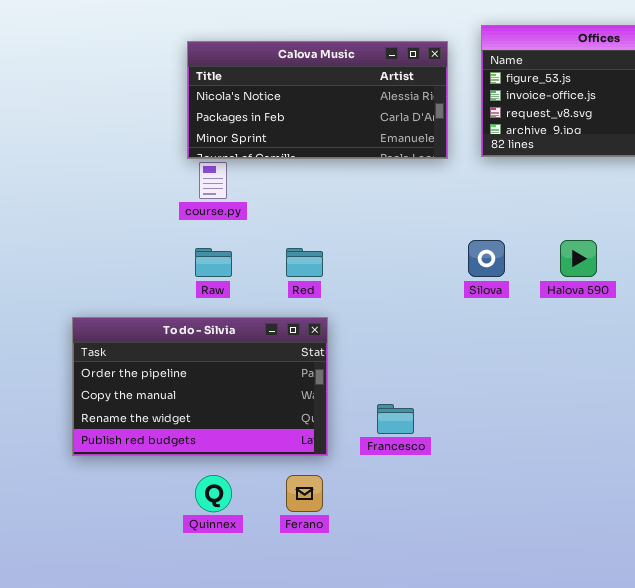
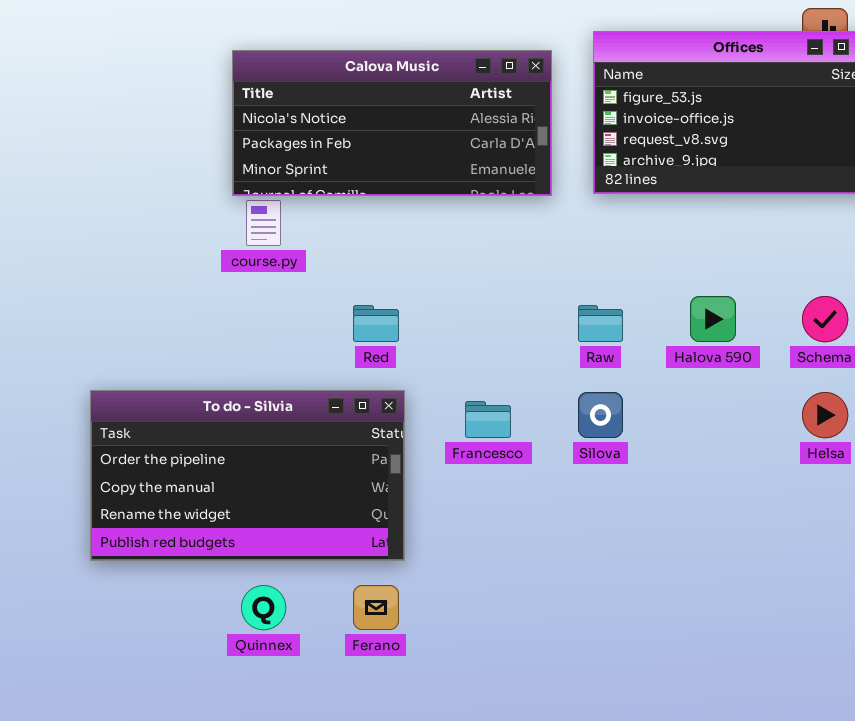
Silova: [468,240,505,277] -> [578,392,623,438], moved
Raw: [195,248,232,277] -> [578,305,623,342], moved
Francesco: [377,404,414,434] -> [465,401,511,438], moved

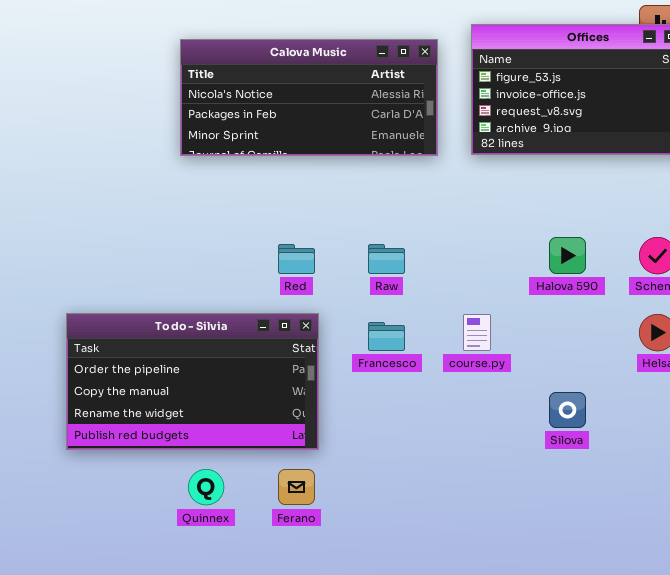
course.py: [246,200,281,246] -> [463,314,491,351], moved
Raw: [578,305,623,342] -> [368,244,405,274], moved
Silova: [578,392,623,438] -> [549,392,586,428], moved

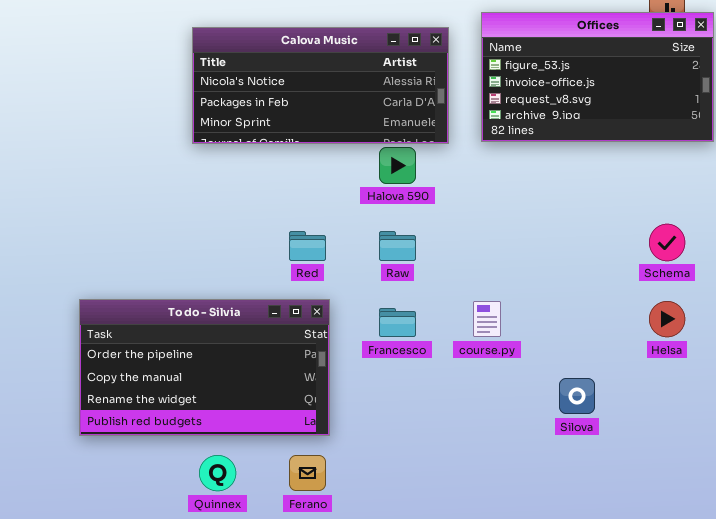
Halova 590: [549,237,586,274] -> [379,147,416,184], moved

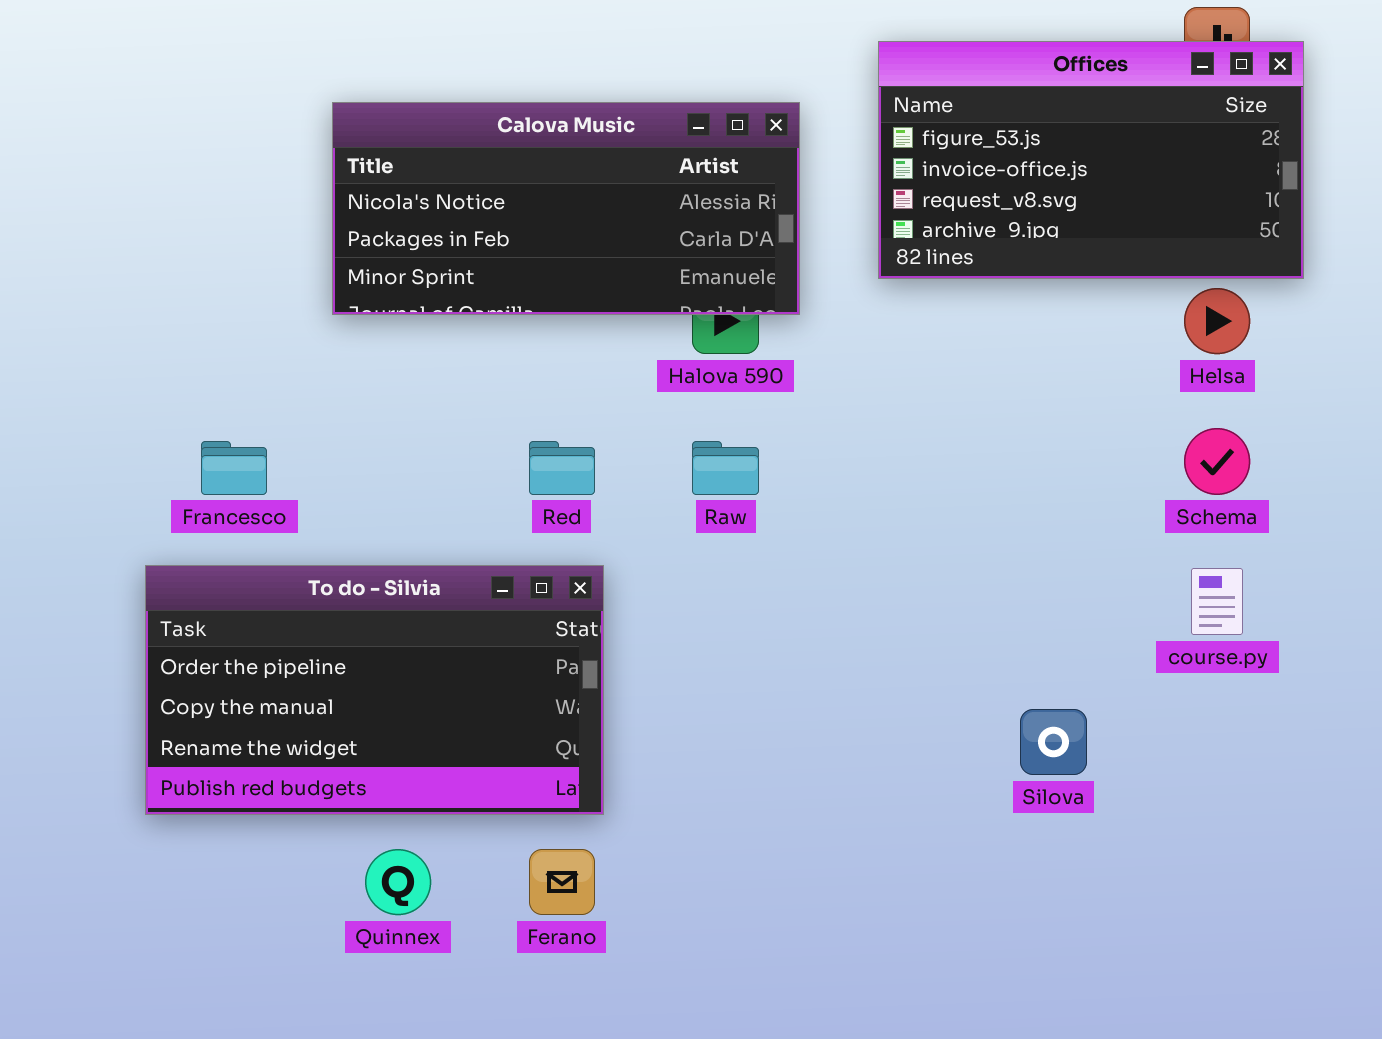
Calova Music: [192,27,449,144] -> [332,102,800,315], moved
course.py: [473,301,501,337] -> [1191,568,1243,635], moved
Helsa: [649,301,685,337] -> [1184,288,1250,354], moved
Francesco: [379,308,416,337] -> [201,441,267,495], moved

